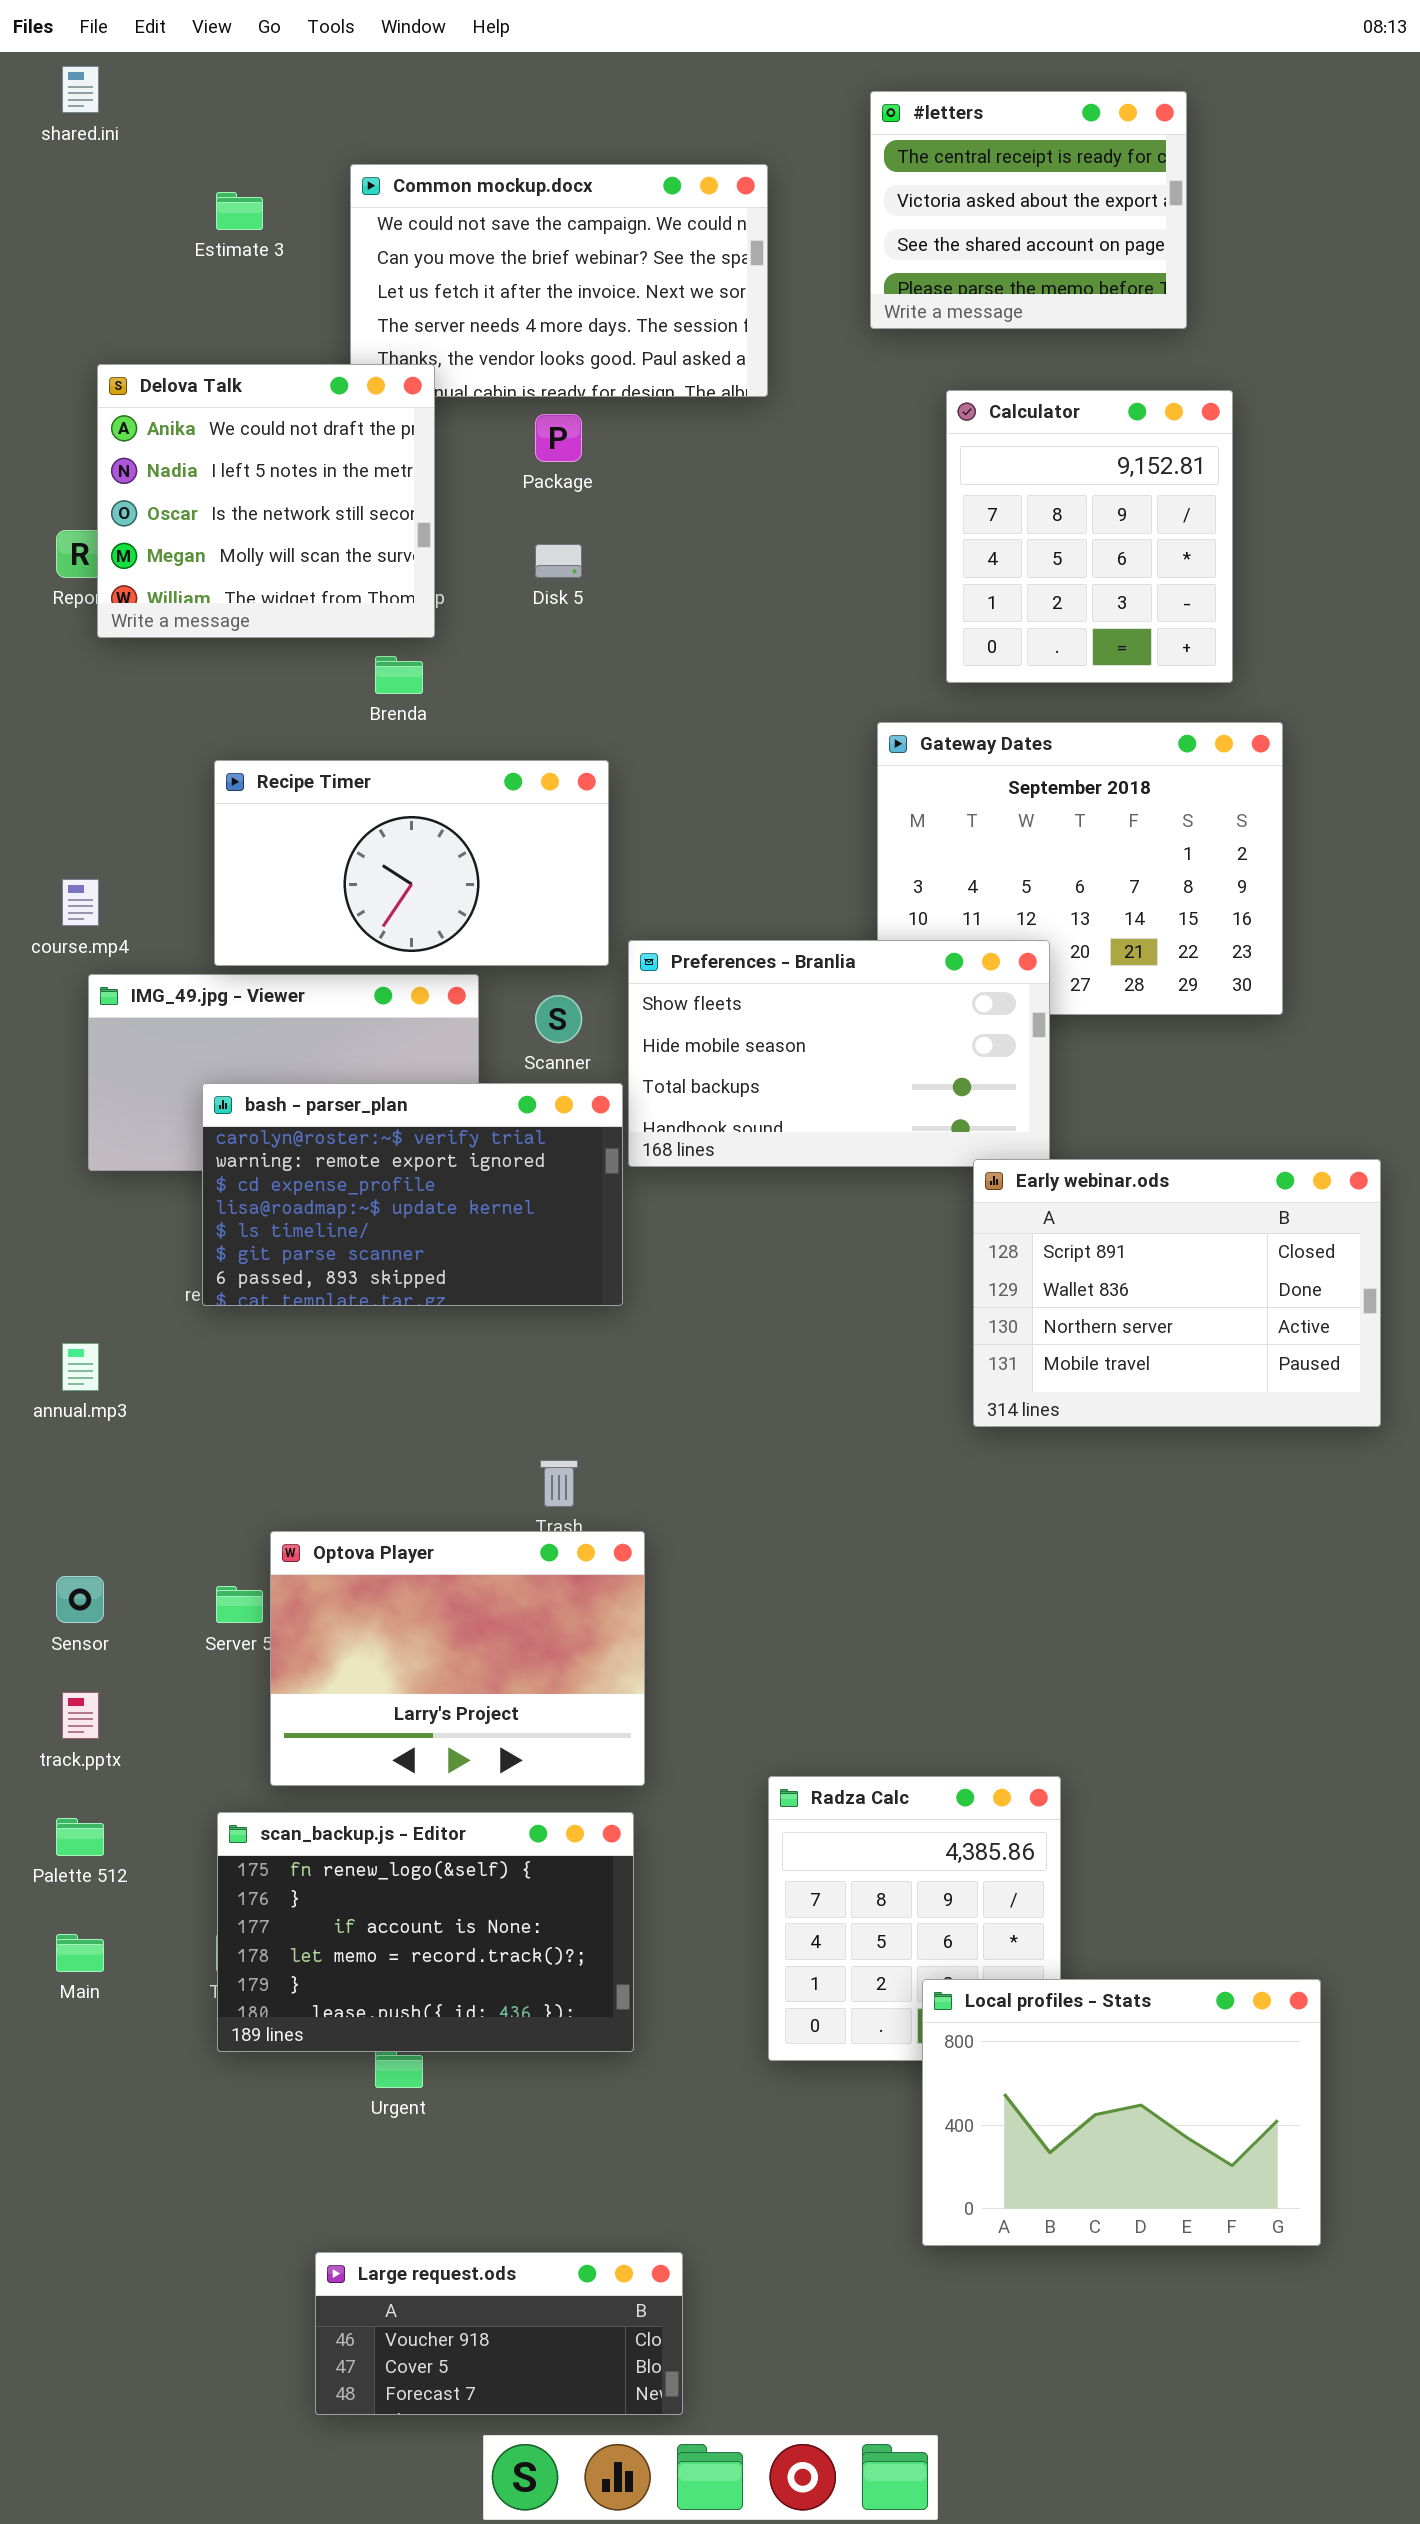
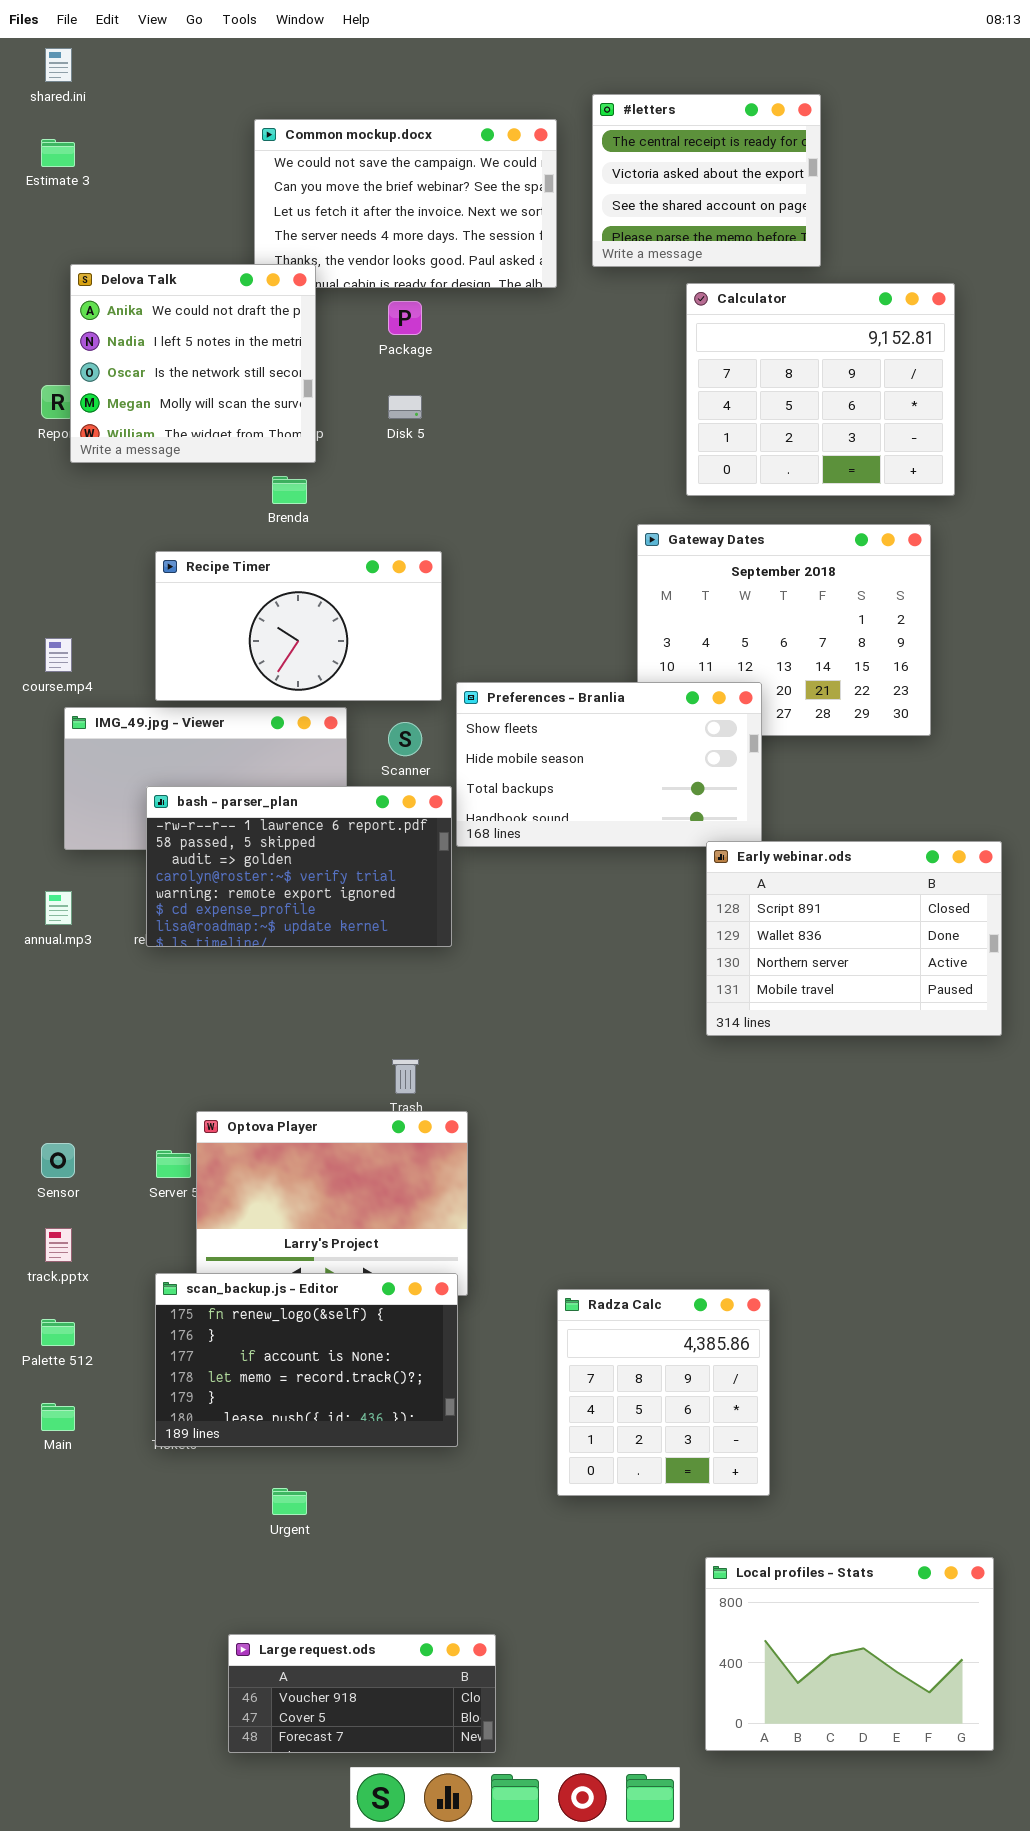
#letters: [870,91,1187,329] -> [592,94,821,267], moved
Estimate 3: [216,192,263,230] -> [41,139,75,167], moved
Calculator: [946,390,1233,683] -> [686,283,955,496], resized
bash - parser_plan: [202,1083,623,1306] -> [146,786,452,947], scrolled up 3 rows
annual.mp3: [62,1343,99,1391] -> [45,891,72,925], moved
scan_backup.js - Editor: [217,1812,634,2052] -> [155,1273,458,1447], moved
Local profiles - Stats: [922,1979,1321,2246] -> [705,1557,994,1751], moved

